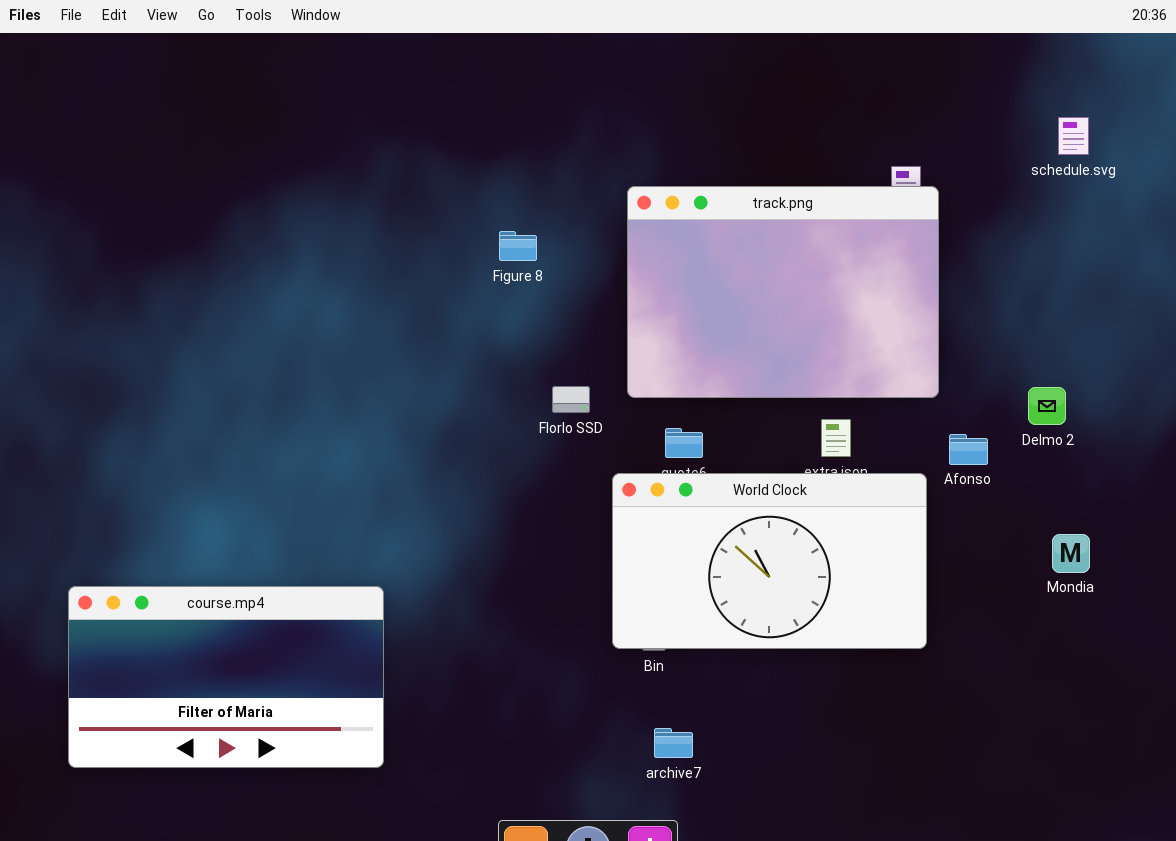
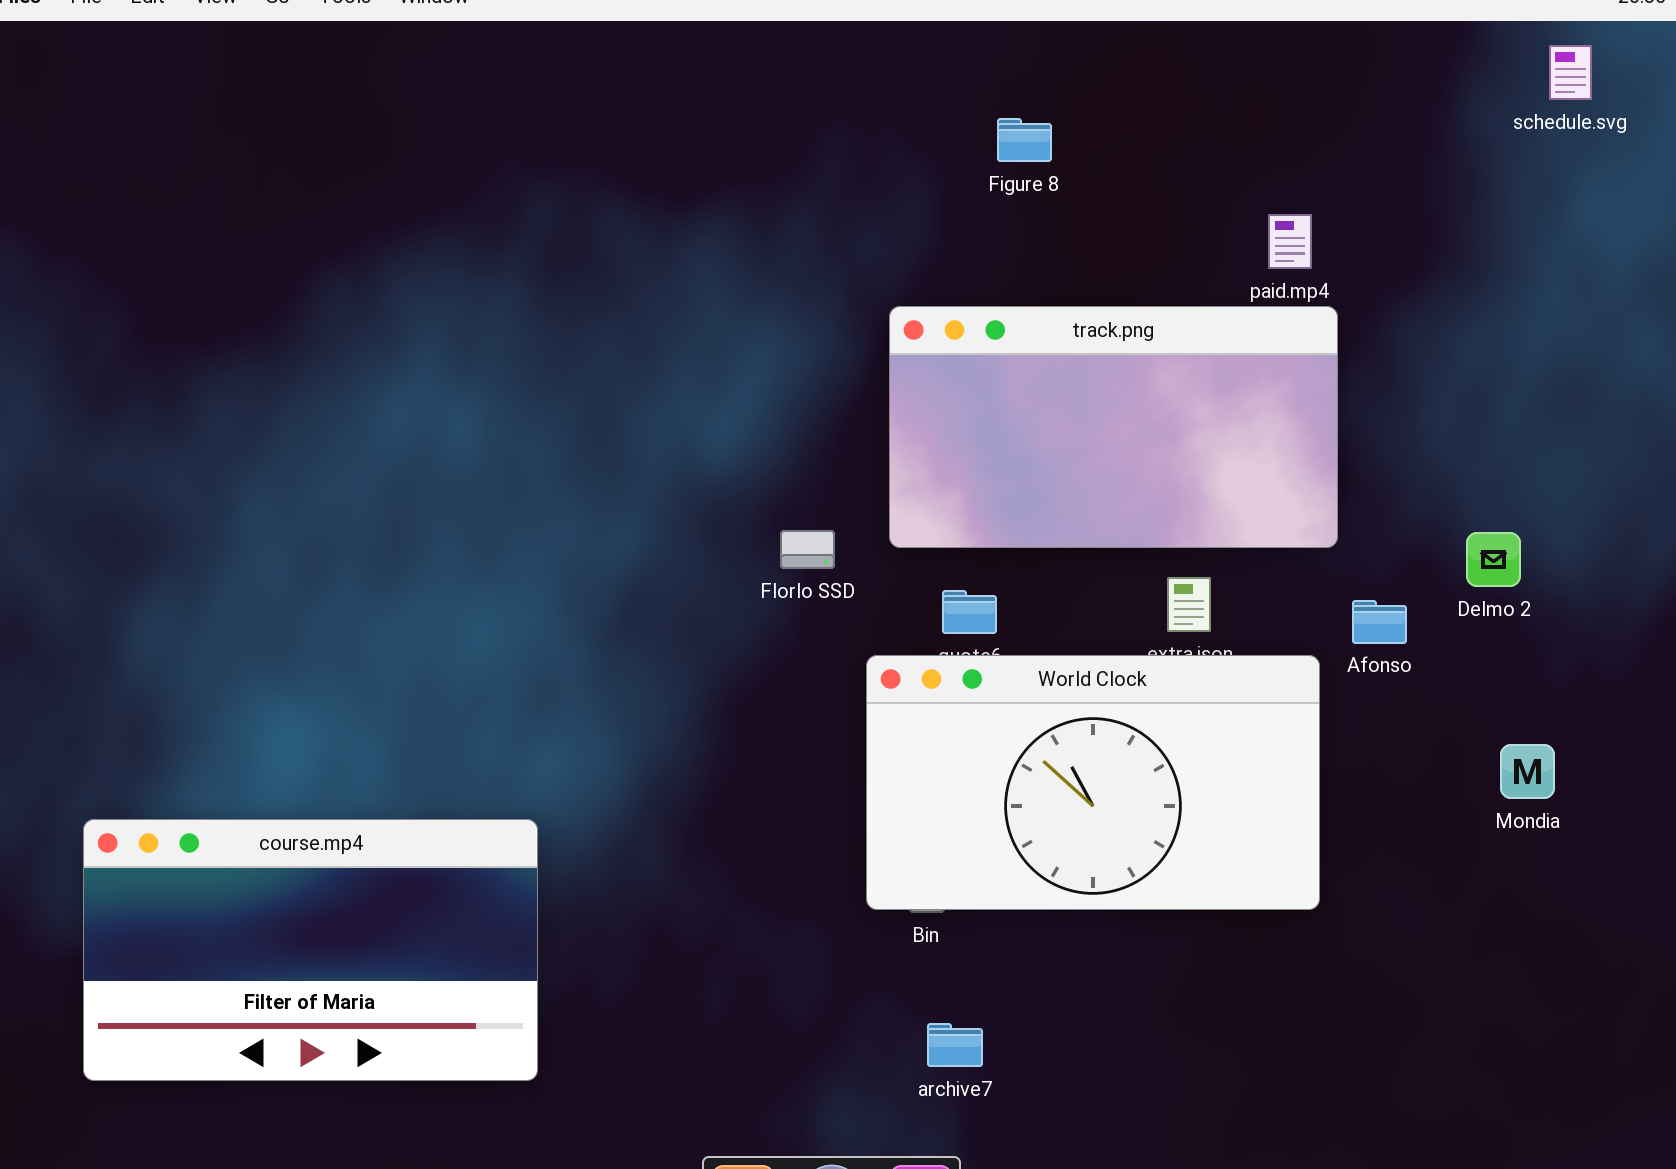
schedule.svg: [1058,117,1089,155] -> [1549,45,1592,100], moved
track.png: [627,186,939,398] -> [889,306,1338,548], resized
Figure 8: [499,231,537,261] -> [997,118,1052,162], moved

